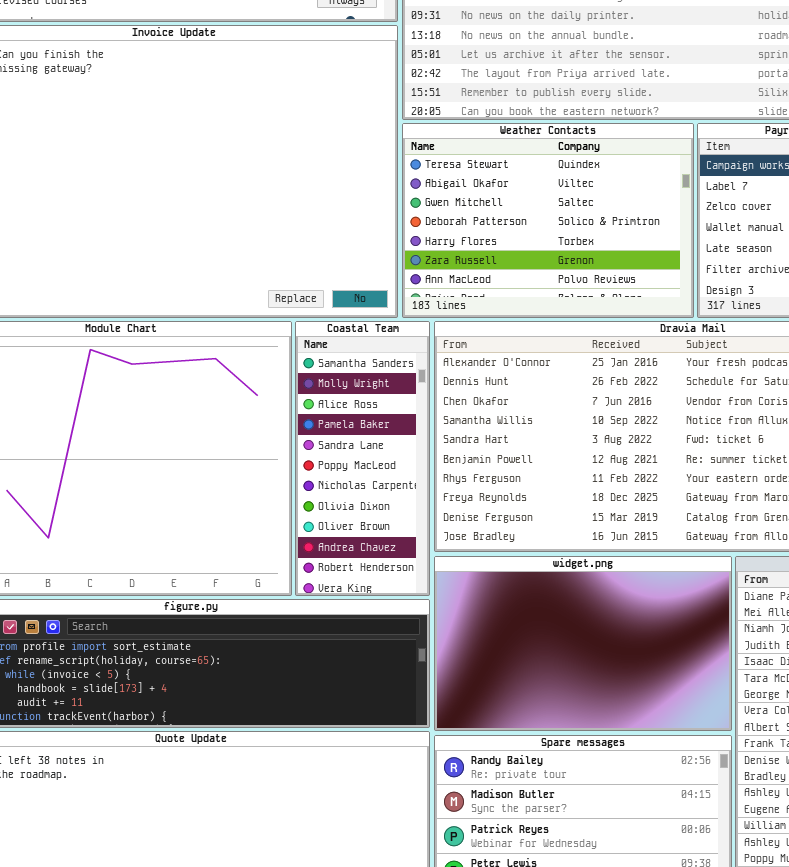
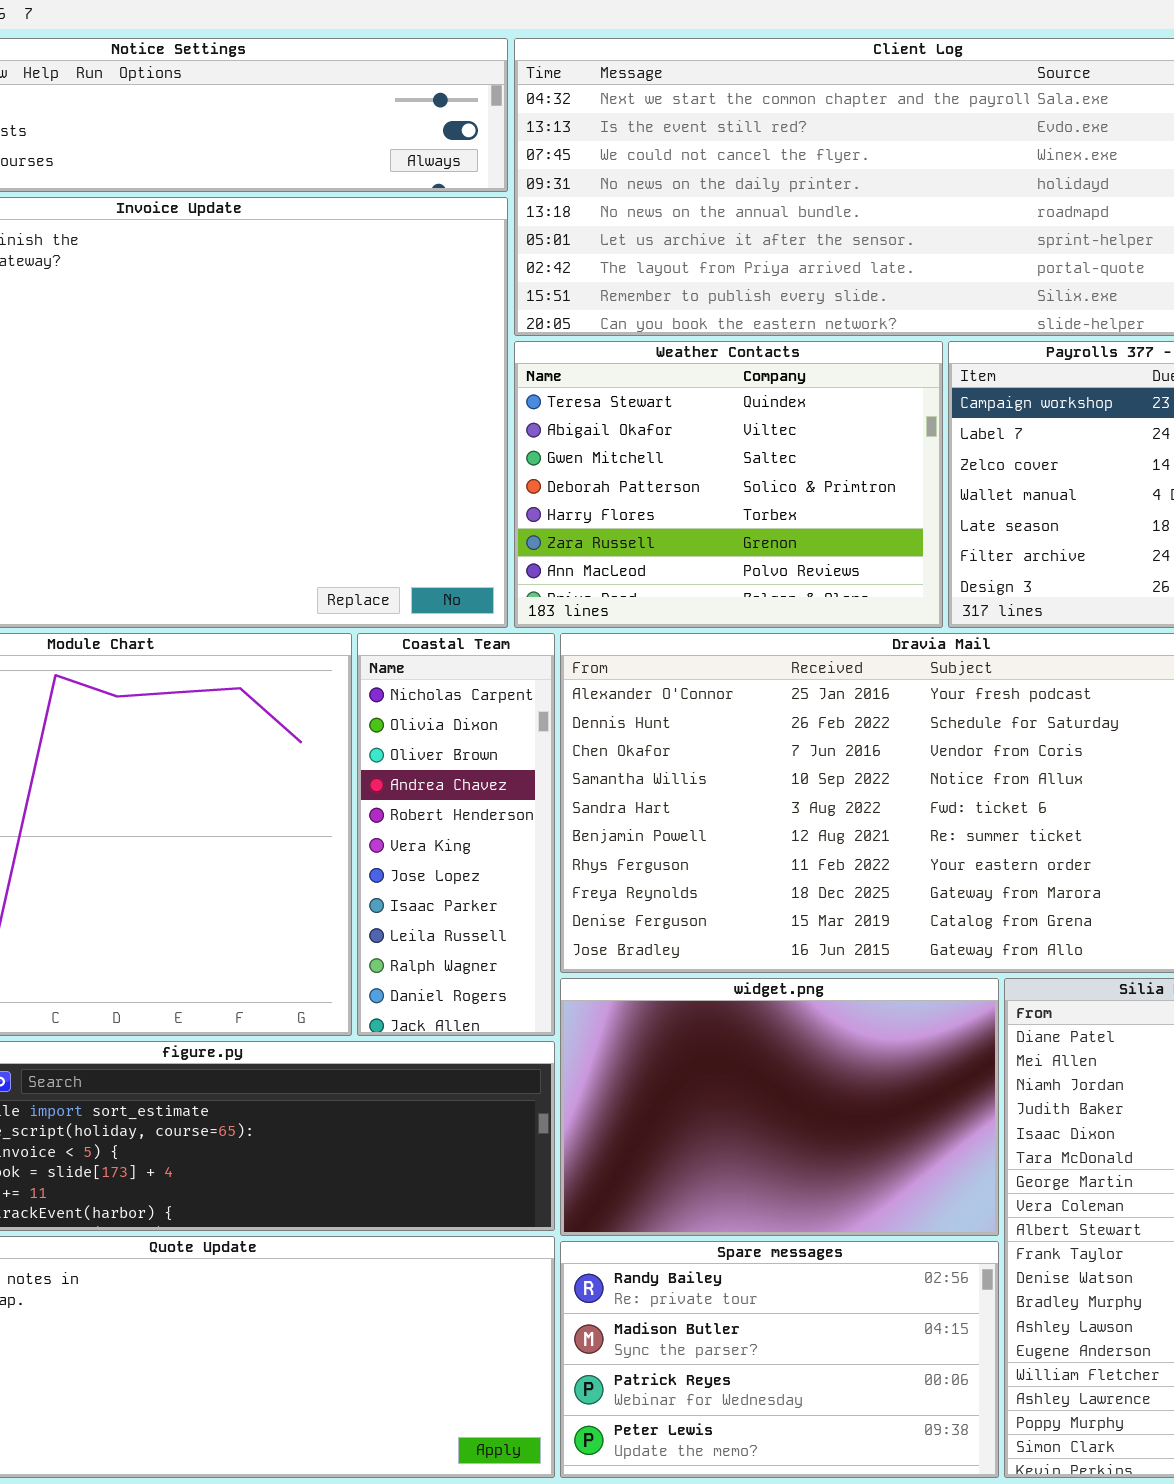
Coastal Team: [295,321,430,596] -> [357,633,555,1036], scrolled down 6 rows

